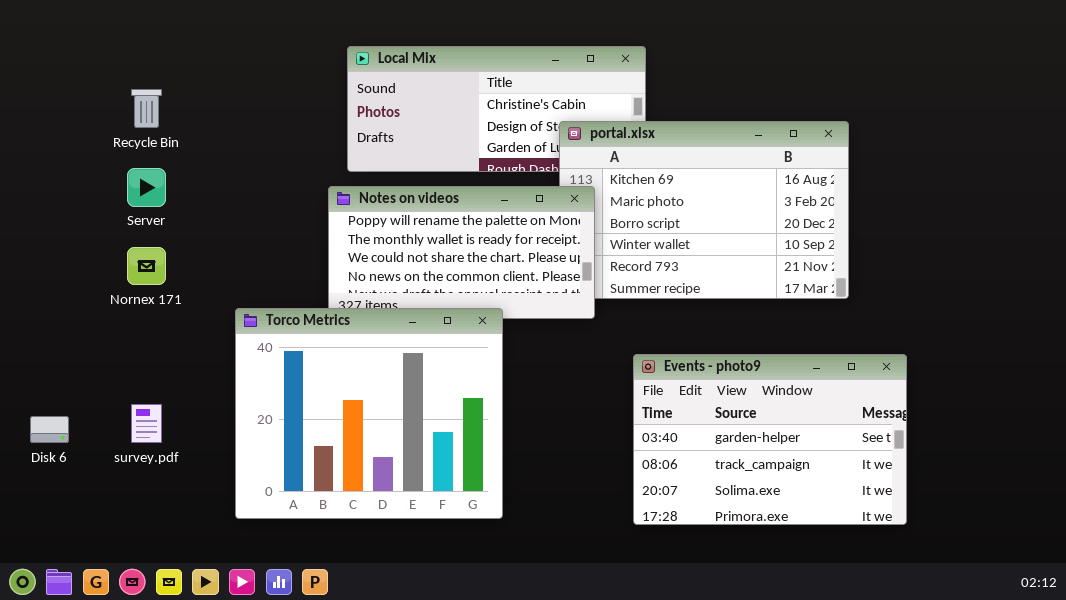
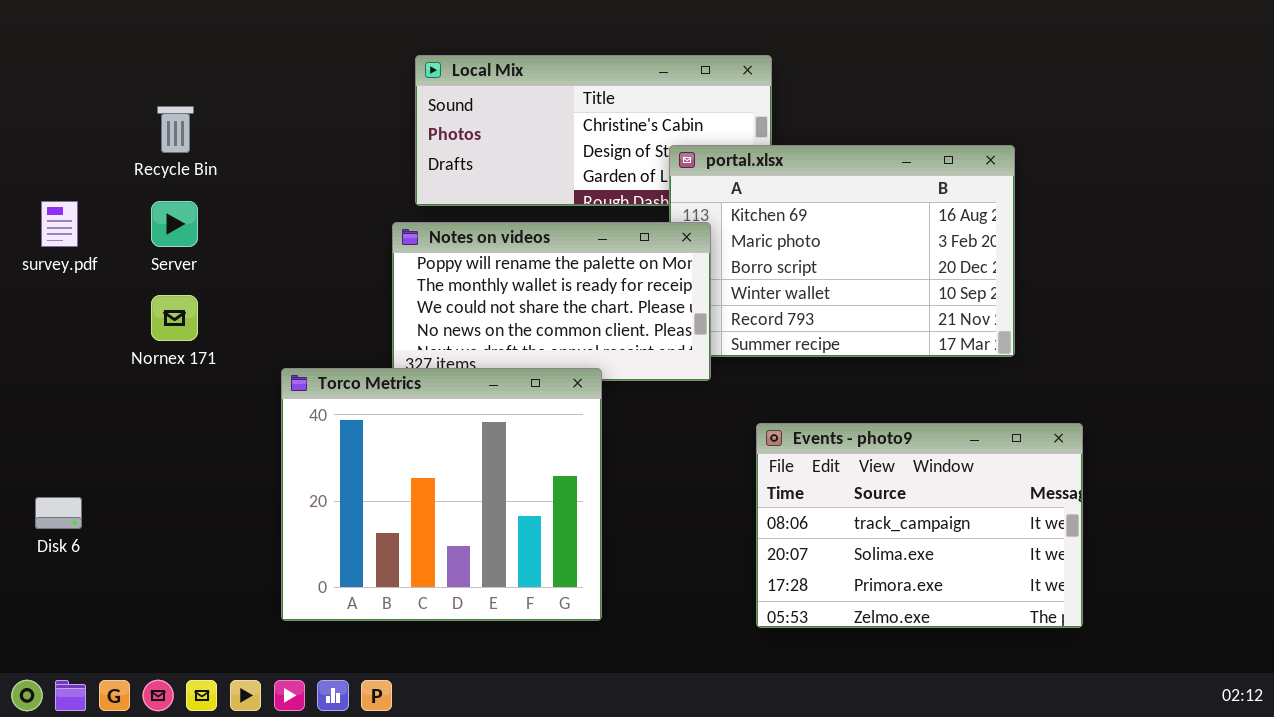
Events - photo9: [633,354,907,525] -> [756,423,1083,628], scrolled down 1 row
survey.pdf: [131,404,162,443] -> [41,201,78,247], moved

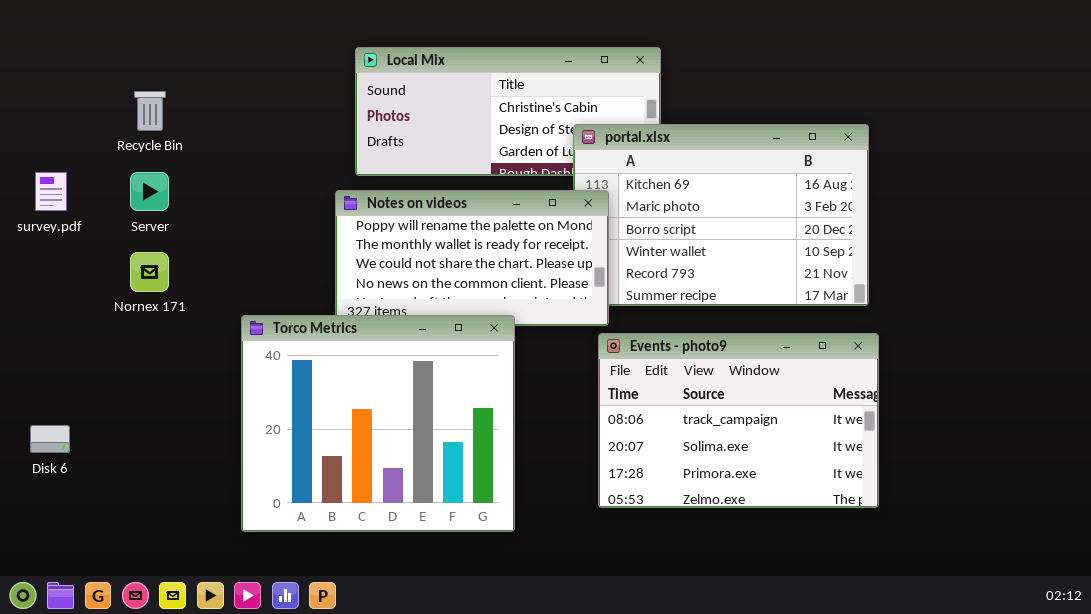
Events - photo9: [756,423,1083,628] -> [598,333,879,508], moved

